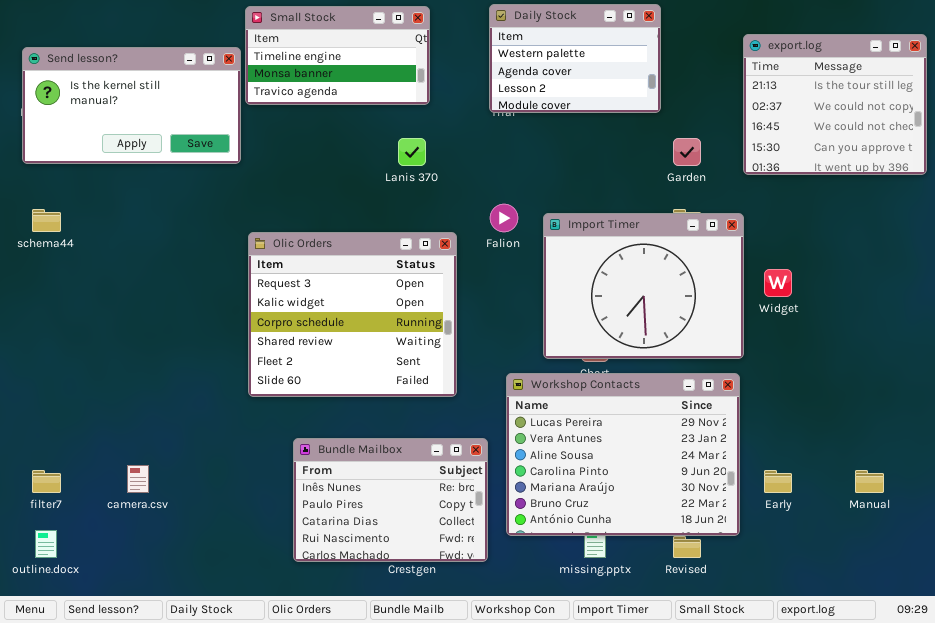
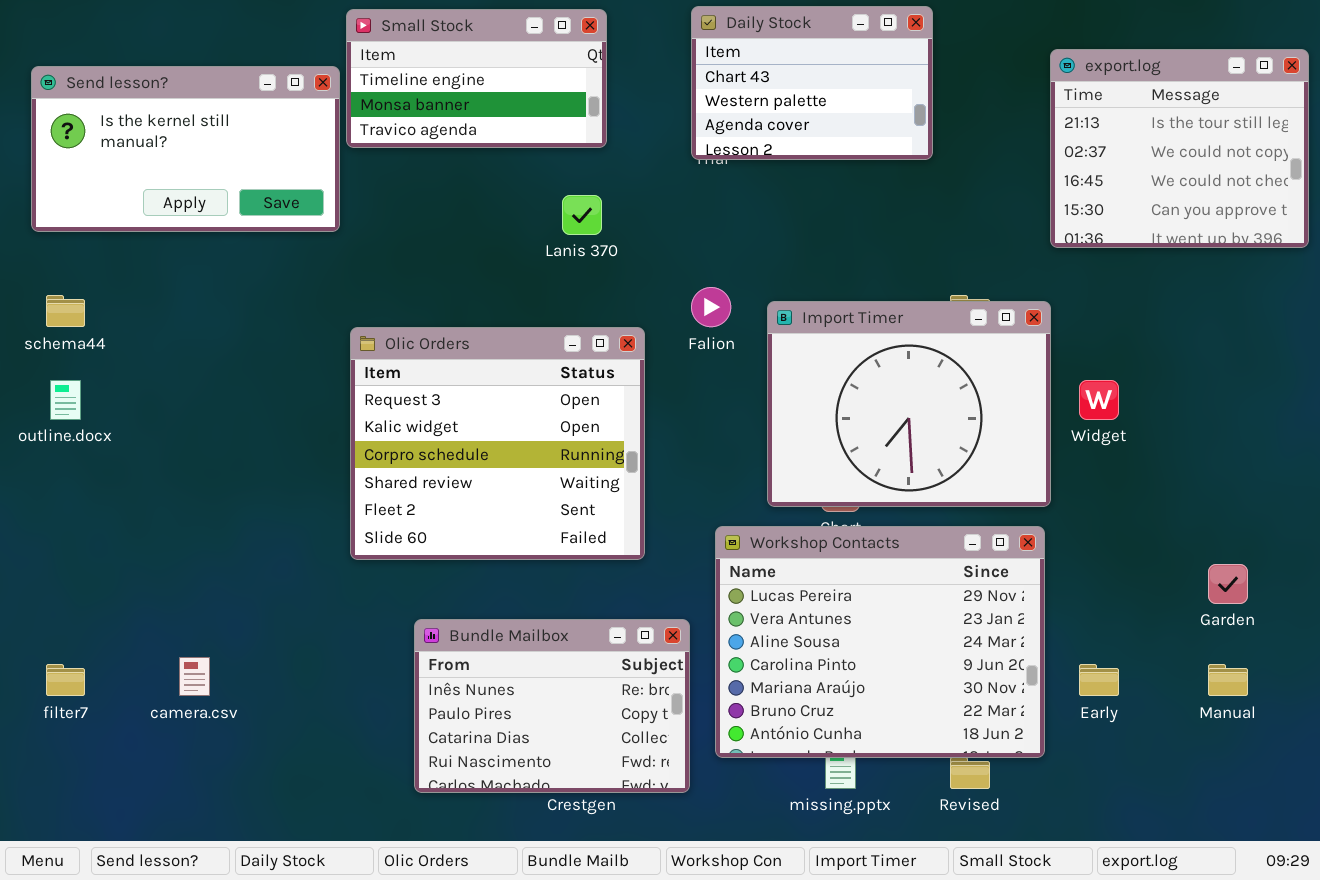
Daily Stock: [489,4,661,113] -> [691,6,933,160], scrolled up 1 row
Garden: [673,138,701,166] -> [1208,564,1248,604], moved
outline.docx: [35,530,57,558] -> [50,380,81,420], moved

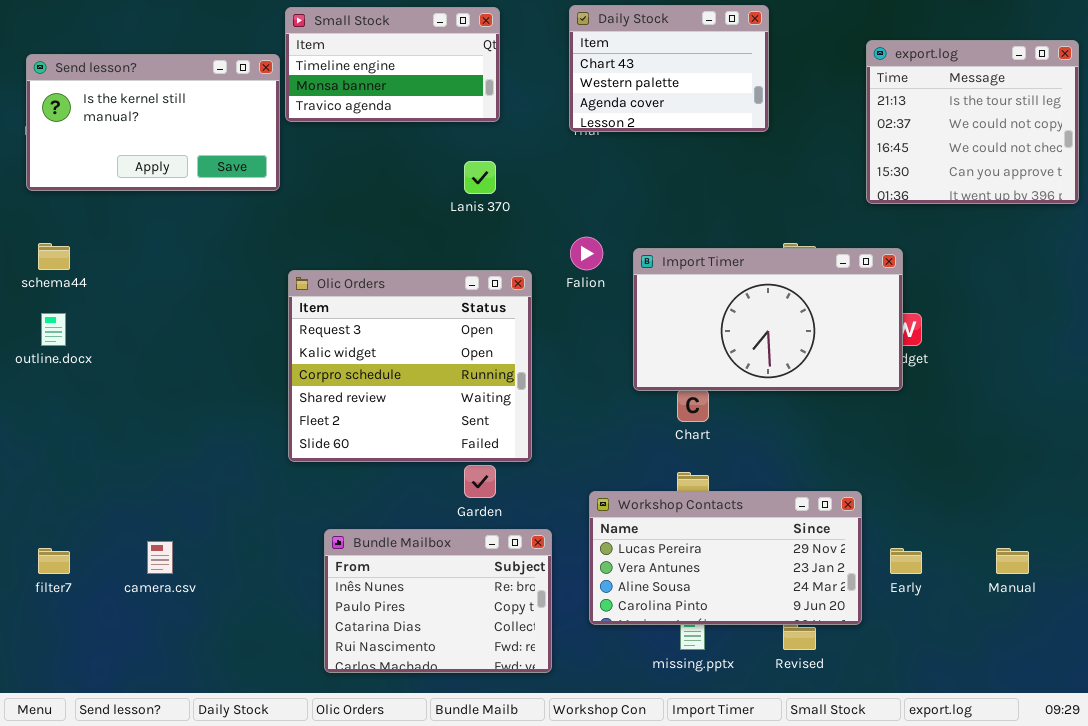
Import Timer: [767,301,1051,507] -> [633,248,903,391], resized
Workshop Contacts: [715,526,1045,758] -> [589,491,862,625], resized
Garden: [1208,564,1248,604] -> [464,465,496,498], moved
Bundle Mailbox: [414,619,690,793] -> [324,529,552,673], moved

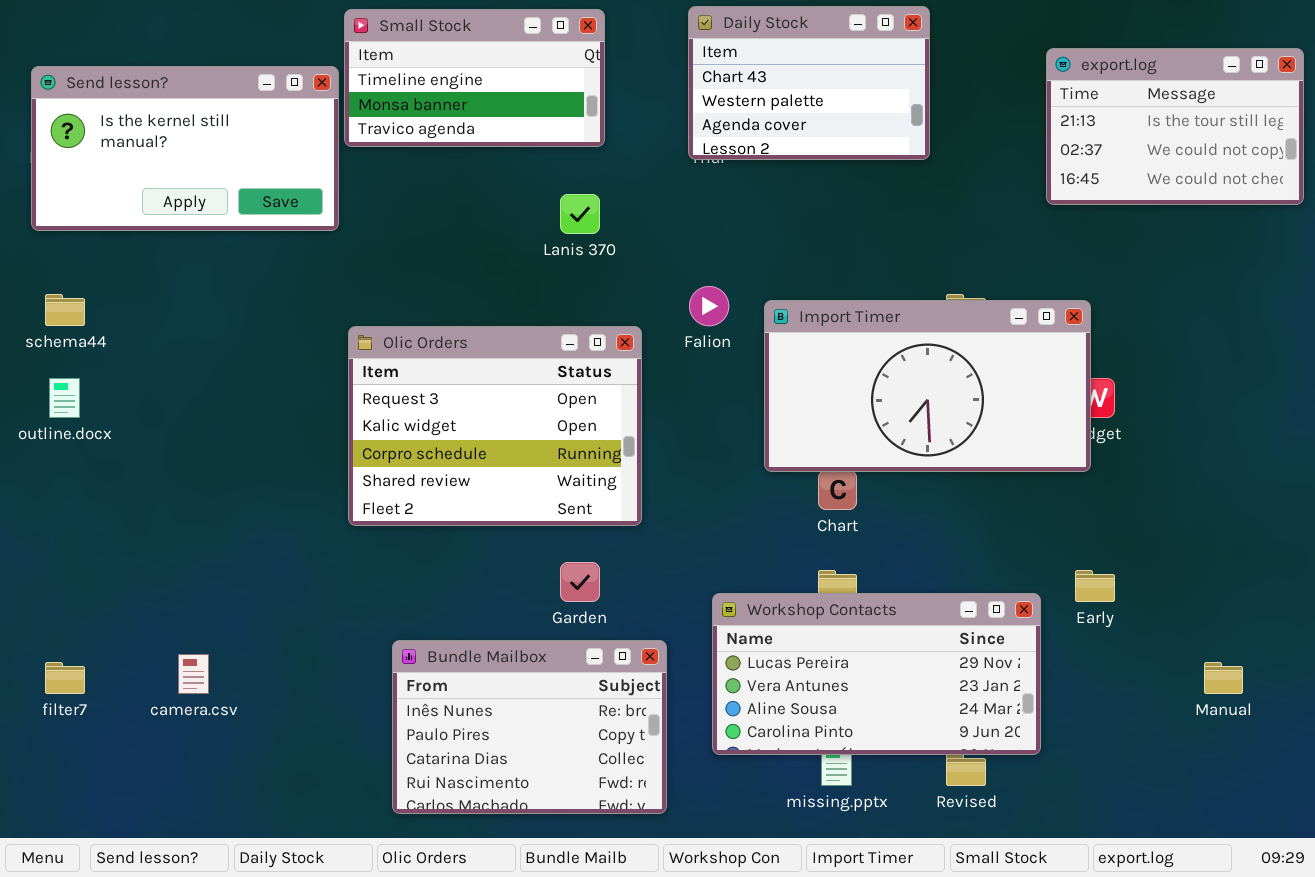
export.log: [866,40,1079,204] -> [1046,48,1304,205], resized
Olic Orders: [288,270,532,462] -> [348,326,642,526], resized
Early: [890,548,922,574] -> [1075,570,1115,602], moved

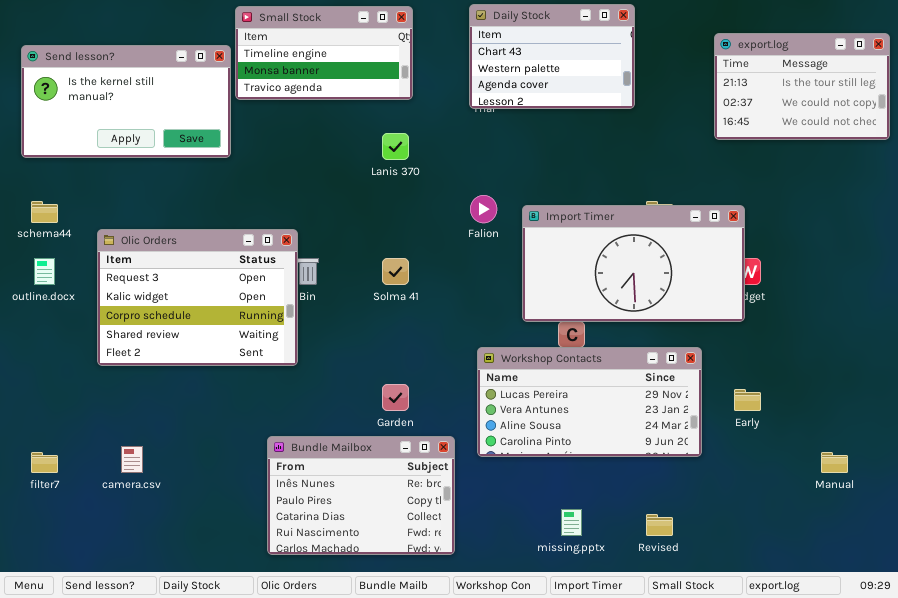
Olic Orders: [348,326,642,526] -> [97,229,298,366], moved
Workshop Contacts: [712,593,1041,755] -> [477,347,702,457], moved

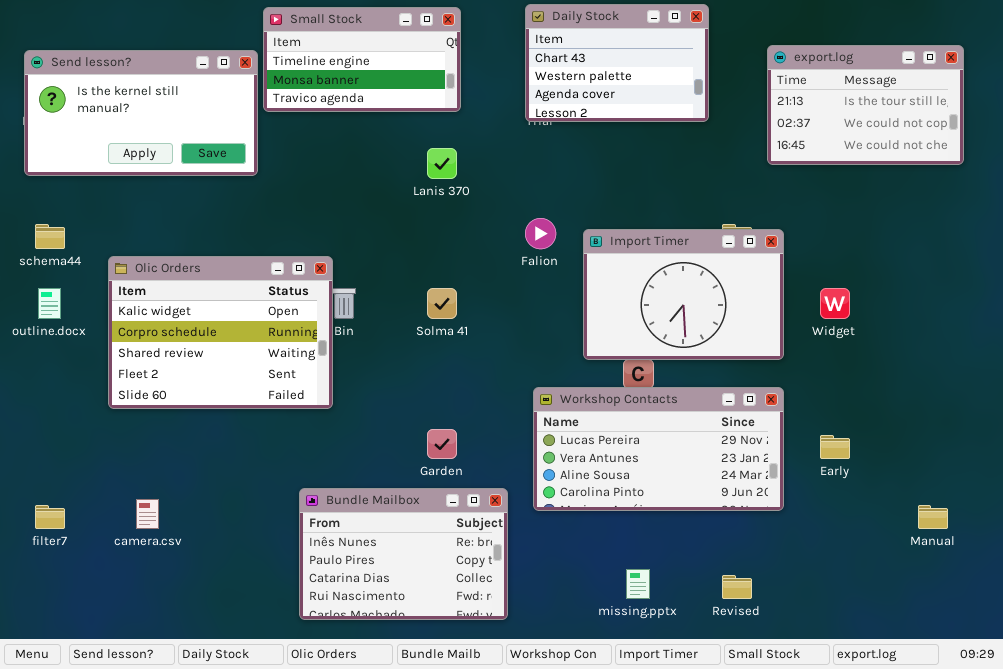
export.log: [714,33,890,140] -> [767,45,964,165], moved
Import Timer: [522,205,745,322] -> [583,229,784,360], resized
Olic Orders: [97,229,298,366] -> [108,256,333,409], scrolled down 1 row

